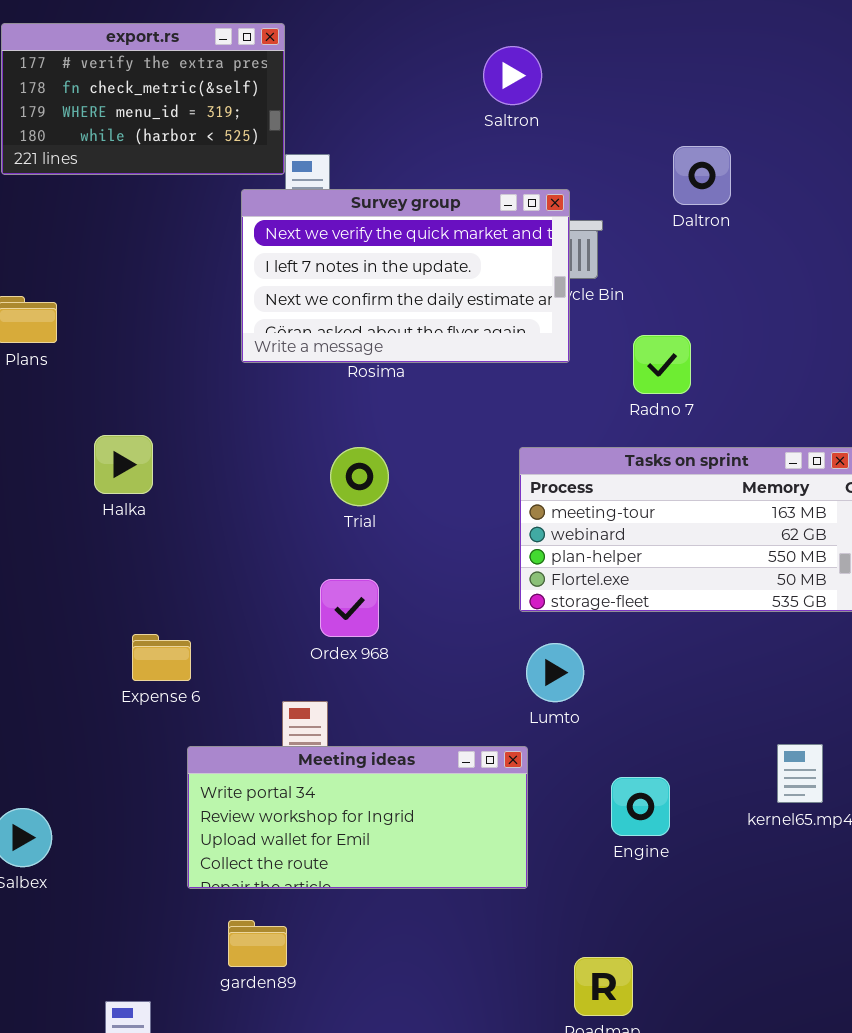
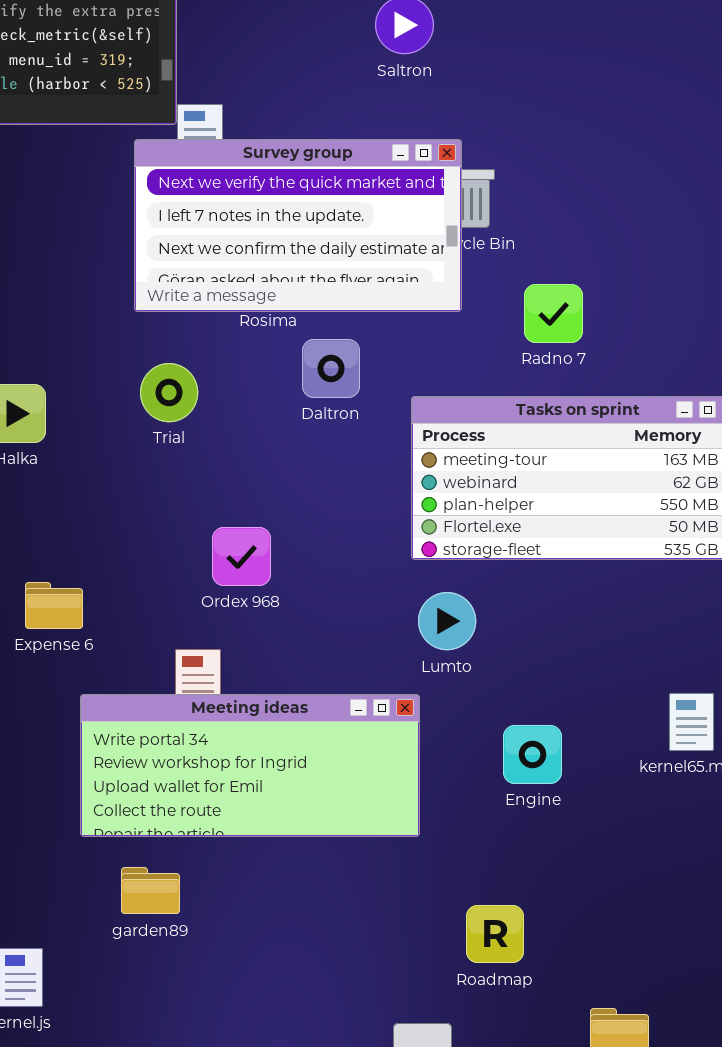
Daltron: [673,146,731,205] -> [302,339,360,398], moved
Trial: [330,447,389,506] -> [140,363,198,422], moved

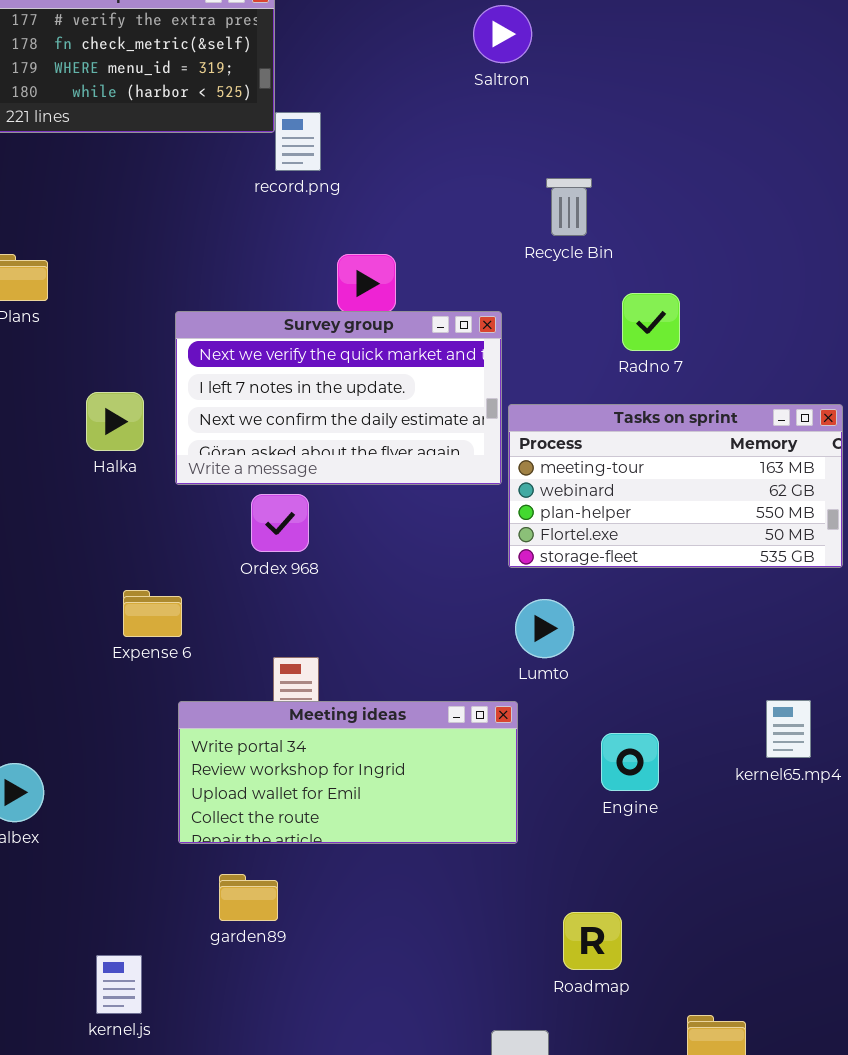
Survey group: [134,139,462,312] -> [175,311,502,485], moved
Ordex 968: [212,527,271,586] -> [251,494,309,552], moved

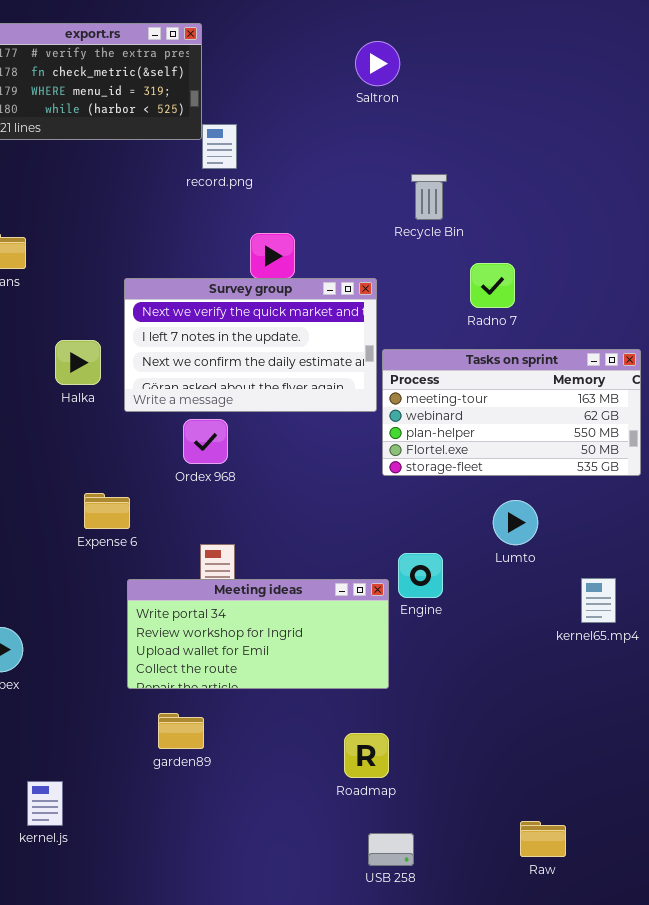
Lumto: [515,599,574,658] -> [493,500,538,545], moved
Engine: [601,733,659,791] -> [398,553,443,598], moved
Roadmap: [563,912,622,970] -> [344,733,389,778], moved
kernel.js: [96,955,142,1014] -> [27,781,63,826], moved

